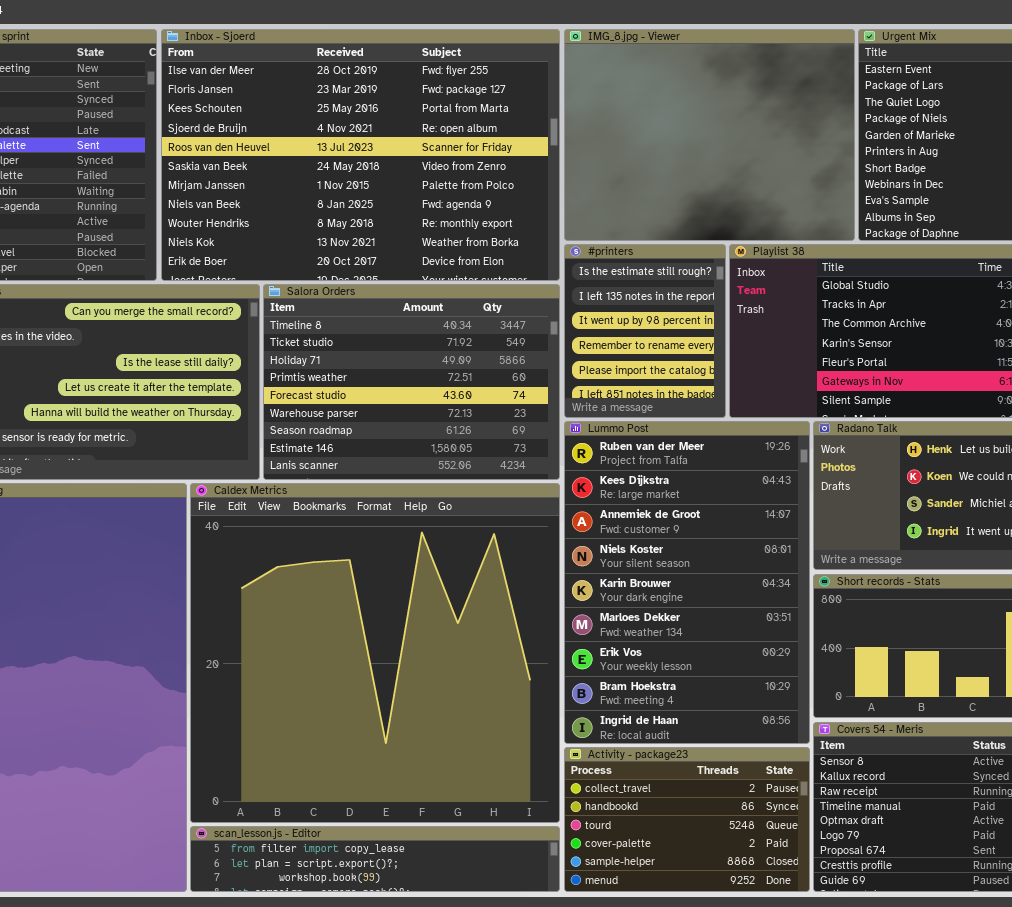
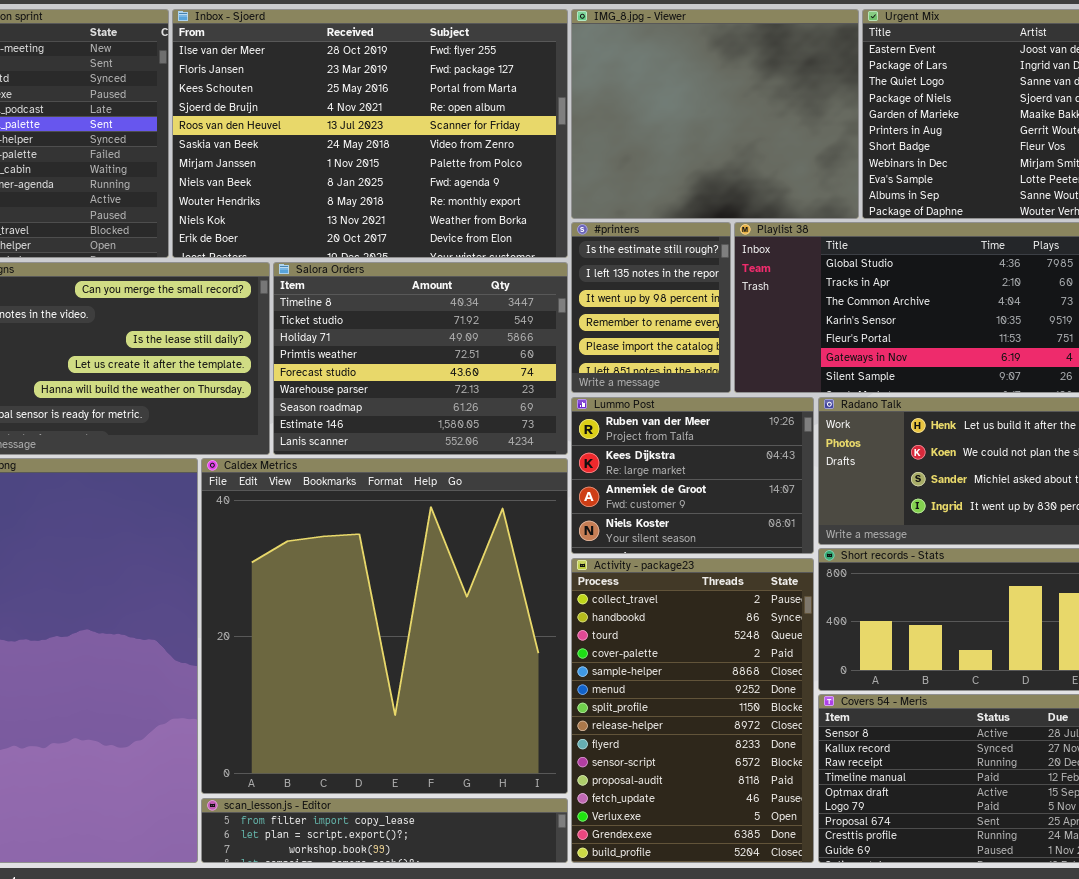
Lummo Post: [564,421,810,744] -> [571,397,814,554], resized
Activity - package23: [564,747,810,892] -> [571,558,814,863], resized

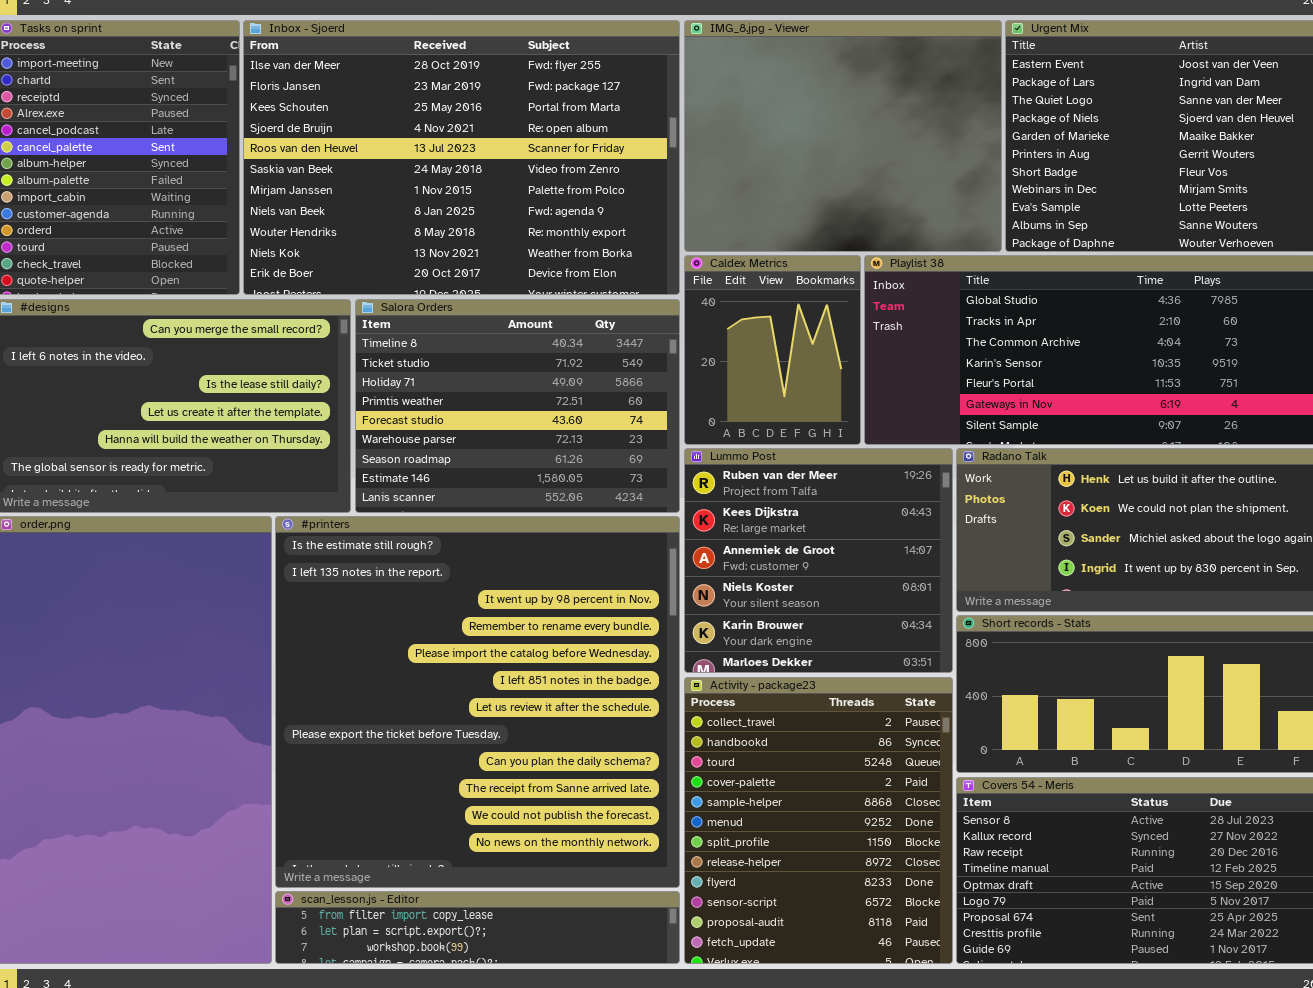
#printers: [571,222,731,393] -> [275,516,680,888], moved, resized
Lummo Post: [571,397,814,554] -> [684,448,953,673], resized
Caldex Metrics: [201,458,568,794] -> [684,255,861,445], moved, resized
Activity - package23: [571,558,814,863] -> [684,677,953,964], resized

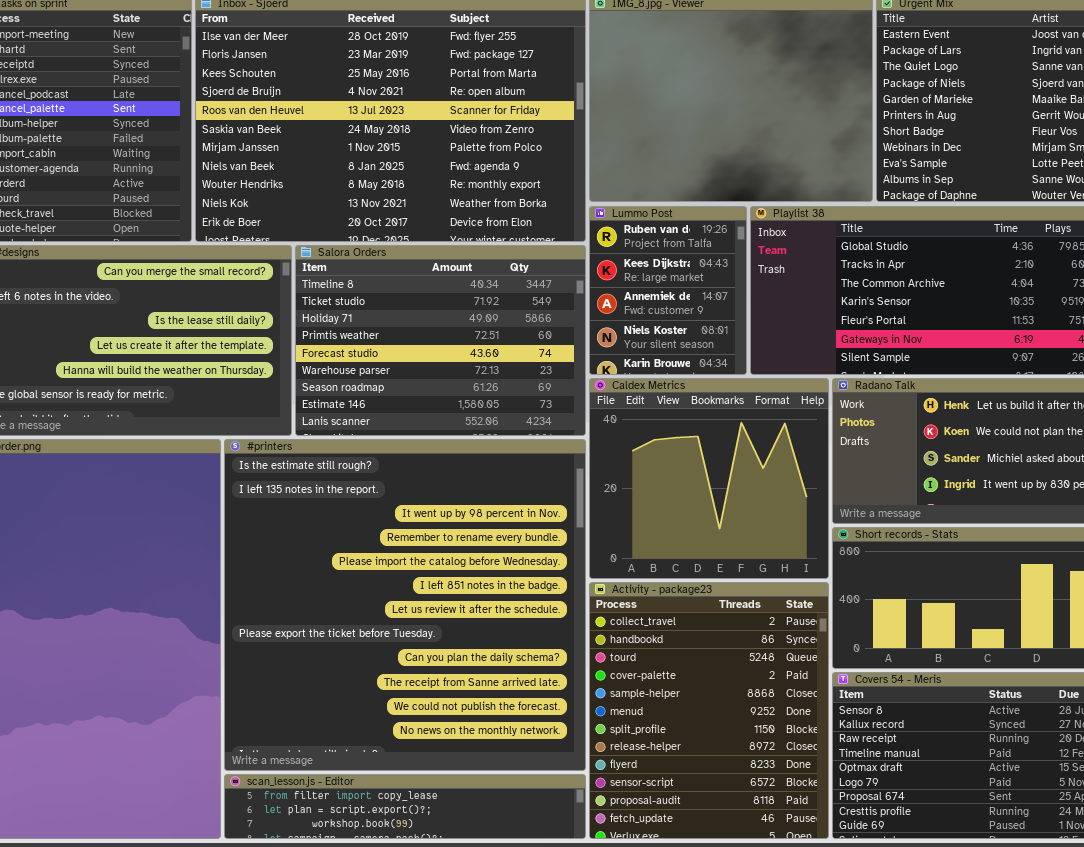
Caldex Metrics: [684,255,861,445] -> [589,378,829,579], moved, resized
Lummo Post: [684,448,953,673] -> [589,206,747,375], moved, resized

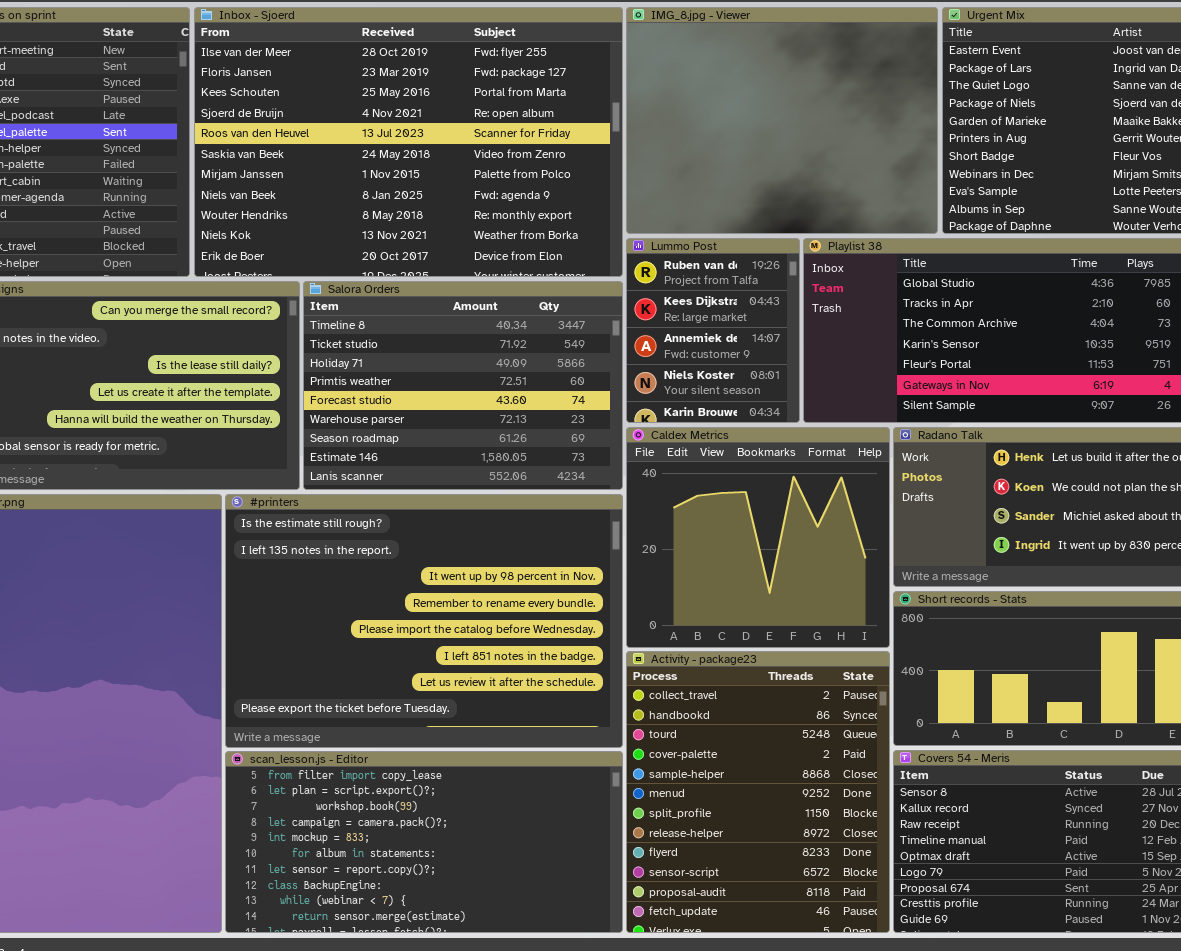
#printers: [224,439,586,771] -> [225,494,623,748], resized
scan_lesson.js - Editor: [224,774,586,839] -> [225,751,623,933], resized

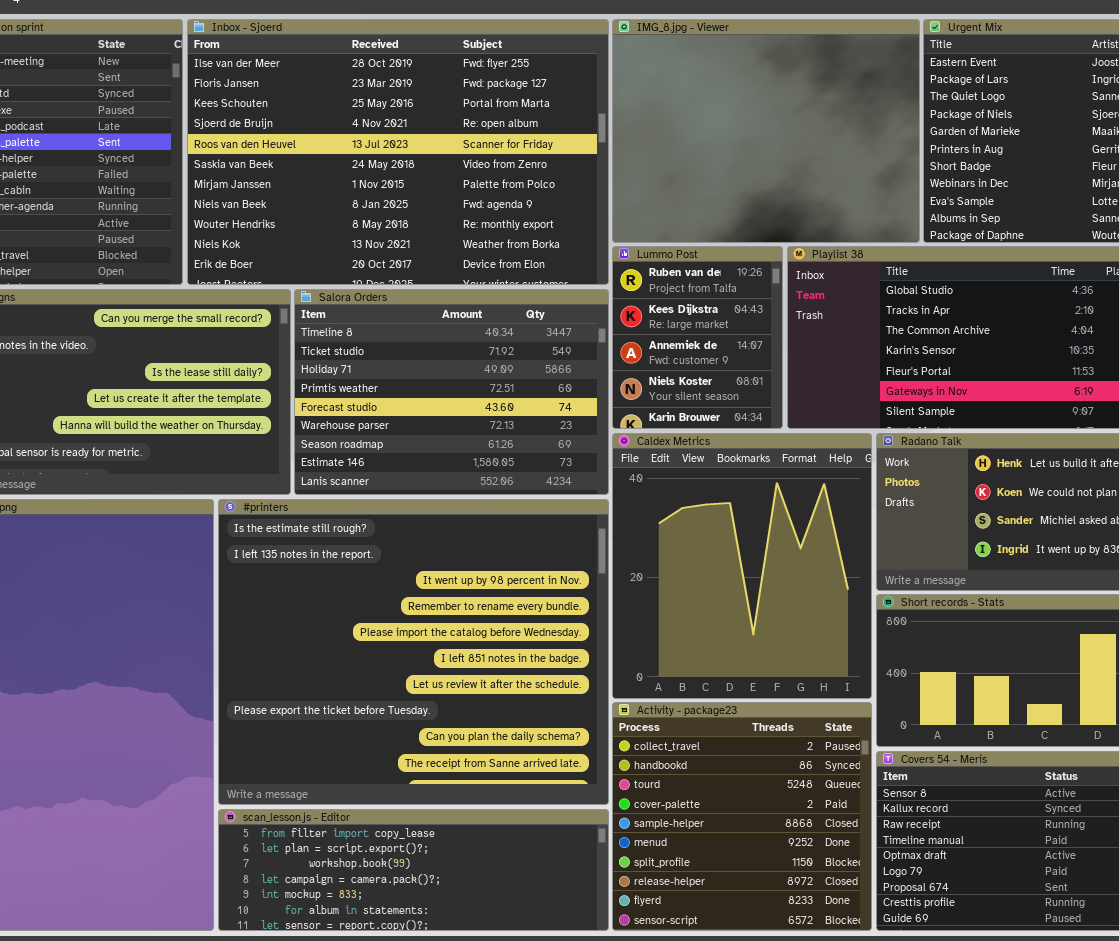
Caldex Metrics: [626,427,890,648] -> [612,433,872,699], resized
#printers: [225,494,623,748] -> [218,499,609,805], resized
Activity - package23: [626,651,890,933] -> [612,702,872,931], resized
scan_lesson.js - Editor: [225,751,623,933] -> [218,809,609,931], resized

